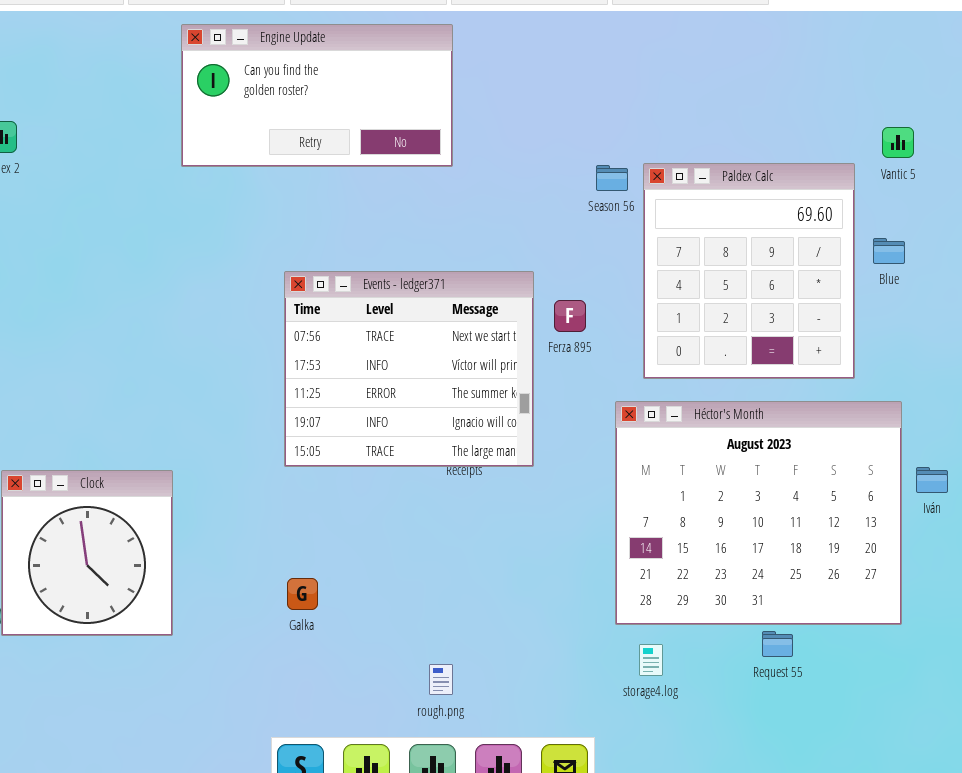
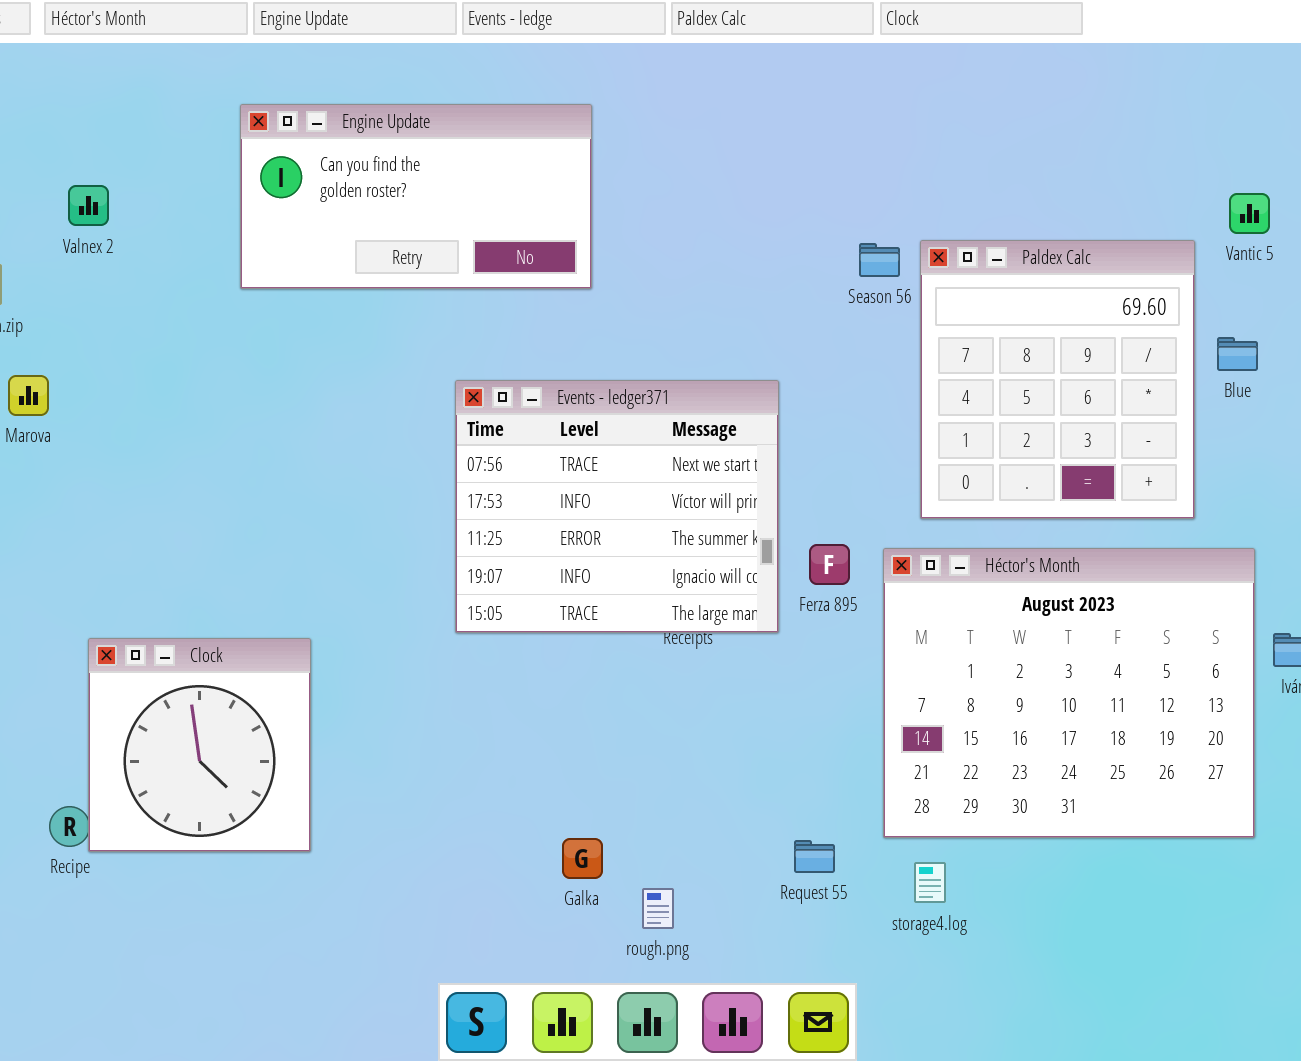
Engine Update: [181,24,453,167] -> [240,104,592,289], moved
Ferza 895: [554,300,586,332] -> [809,544,850,585], moved
Galka: [287,578,318,610] -> [562,838,603,879], moved
Request 55: [762,631,793,657] -> [794,840,835,873], moved

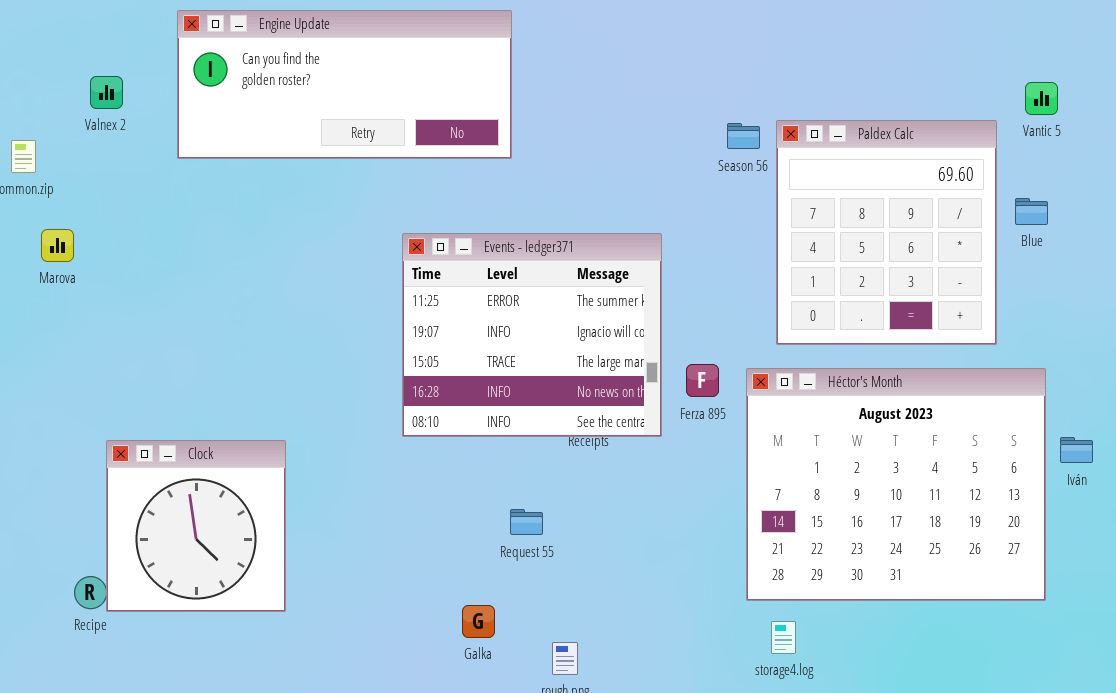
Engine Update: [240,104,592,289] -> [177,10,512,159], resized
Events - ledger371: [455,380,779,633] -> [402,233,662,437], scrolled down 2 rows
Galka: [562,838,603,879] -> [462,605,495,638], moved
Request 55: [794,840,835,873] -> [510,509,543,535], moved

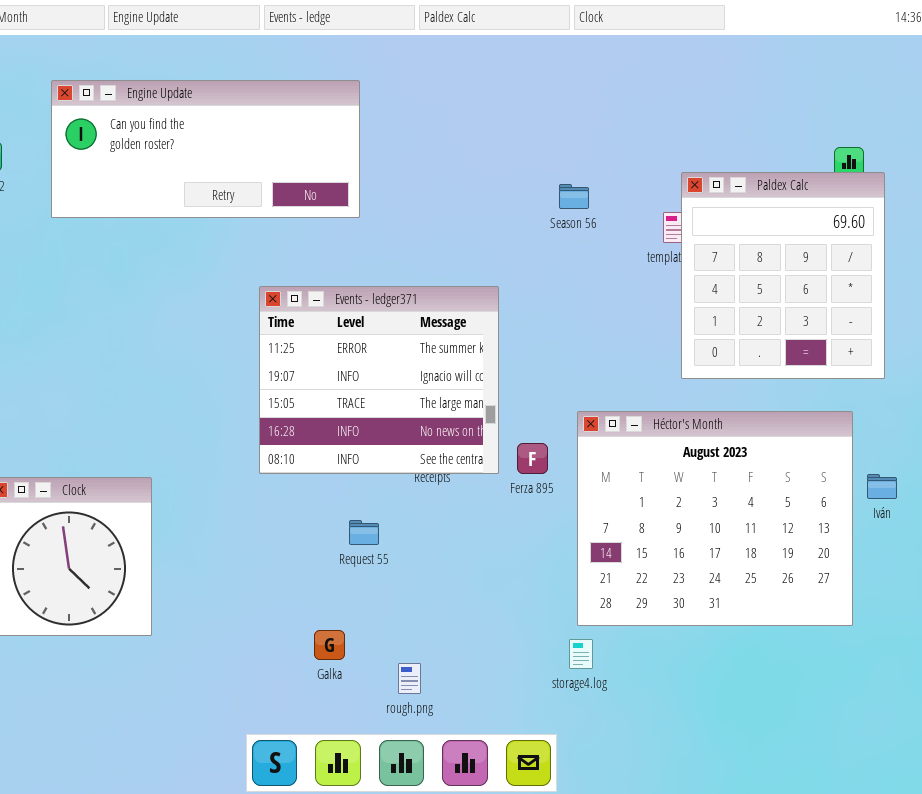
Paldex Calc: [776,120,997,345] -> [681,172,885,379], moved
Ferza 895: [686,364,719,397] -> [517,443,548,474], moved
Request 55: [510,509,543,535] -> [349,520,379,545], moved
storage4.log: [771,621,796,654] -> [569,639,593,669], moved

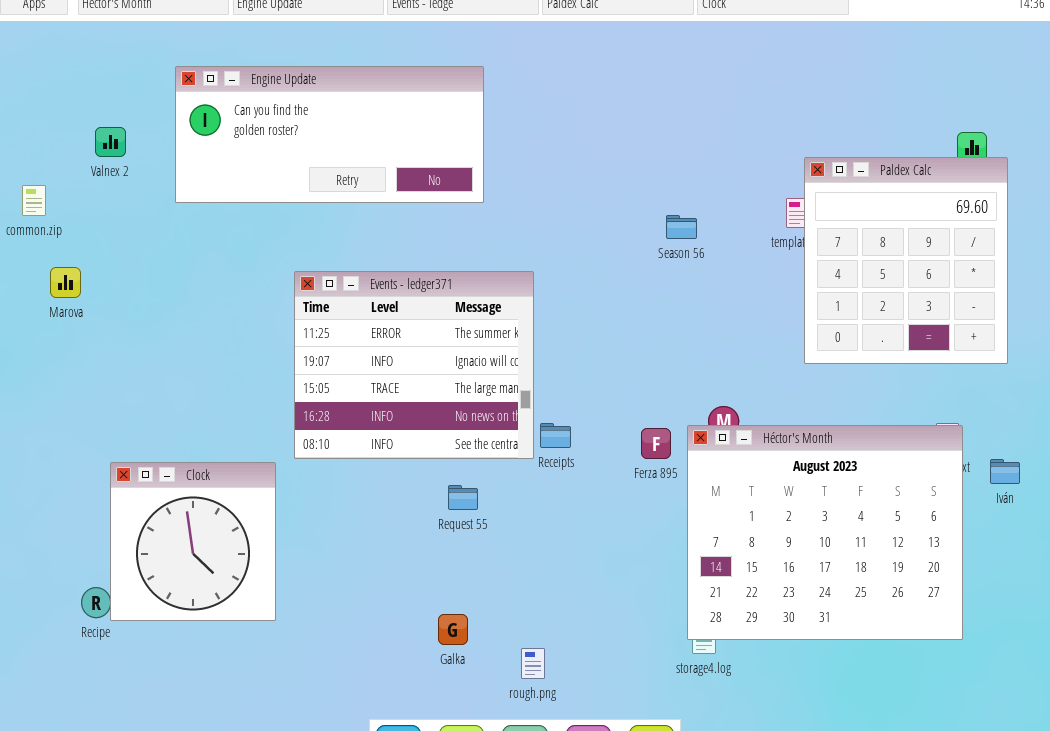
Season 56: [559,184,589,209] -> [666,215,697,239], moved
Events - ledger371: [259,286,499,474] -> [294,271,534,459], moved
Héctor's Month: [577,411,853,626] -> [687,425,963,640], moved
Request 55: [349,520,379,545] -> [448,485,478,510], moved

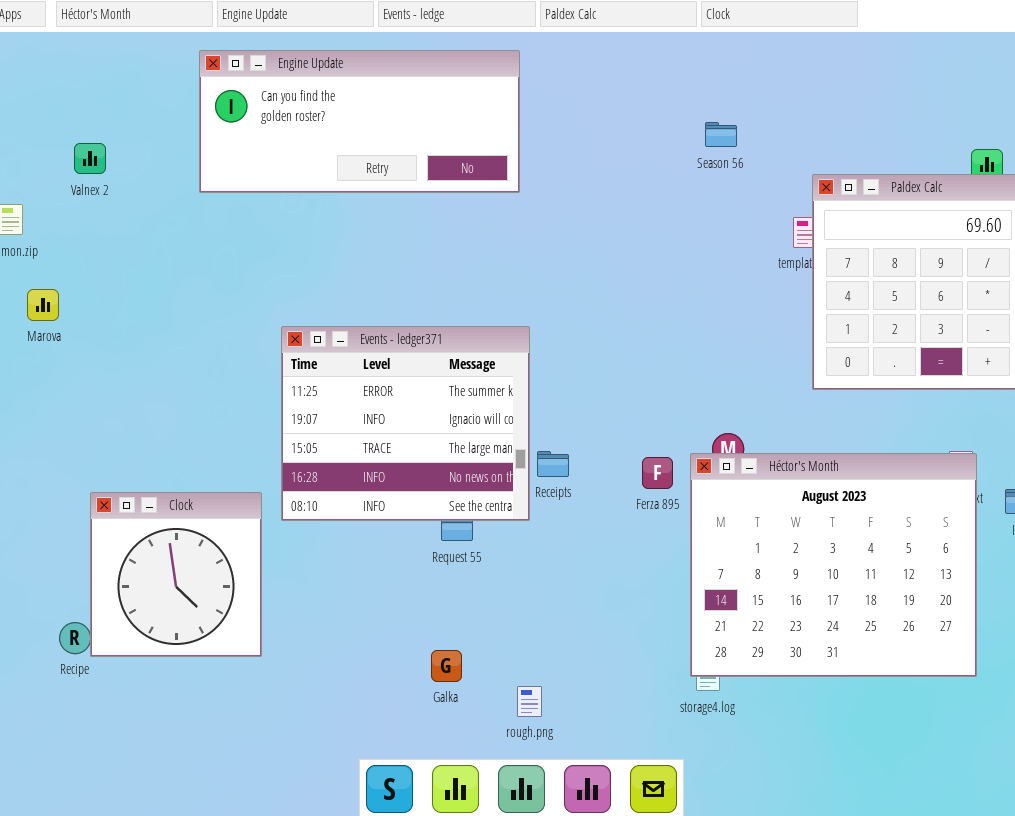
Engine Update: [175,66,484,203] -> [199,50,520,193], moved
Season 56: [666,215,697,239] -> [705,122,737,147], moved
Events - ledger371: [294,271,534,459] -> [281,326,530,521], moved

